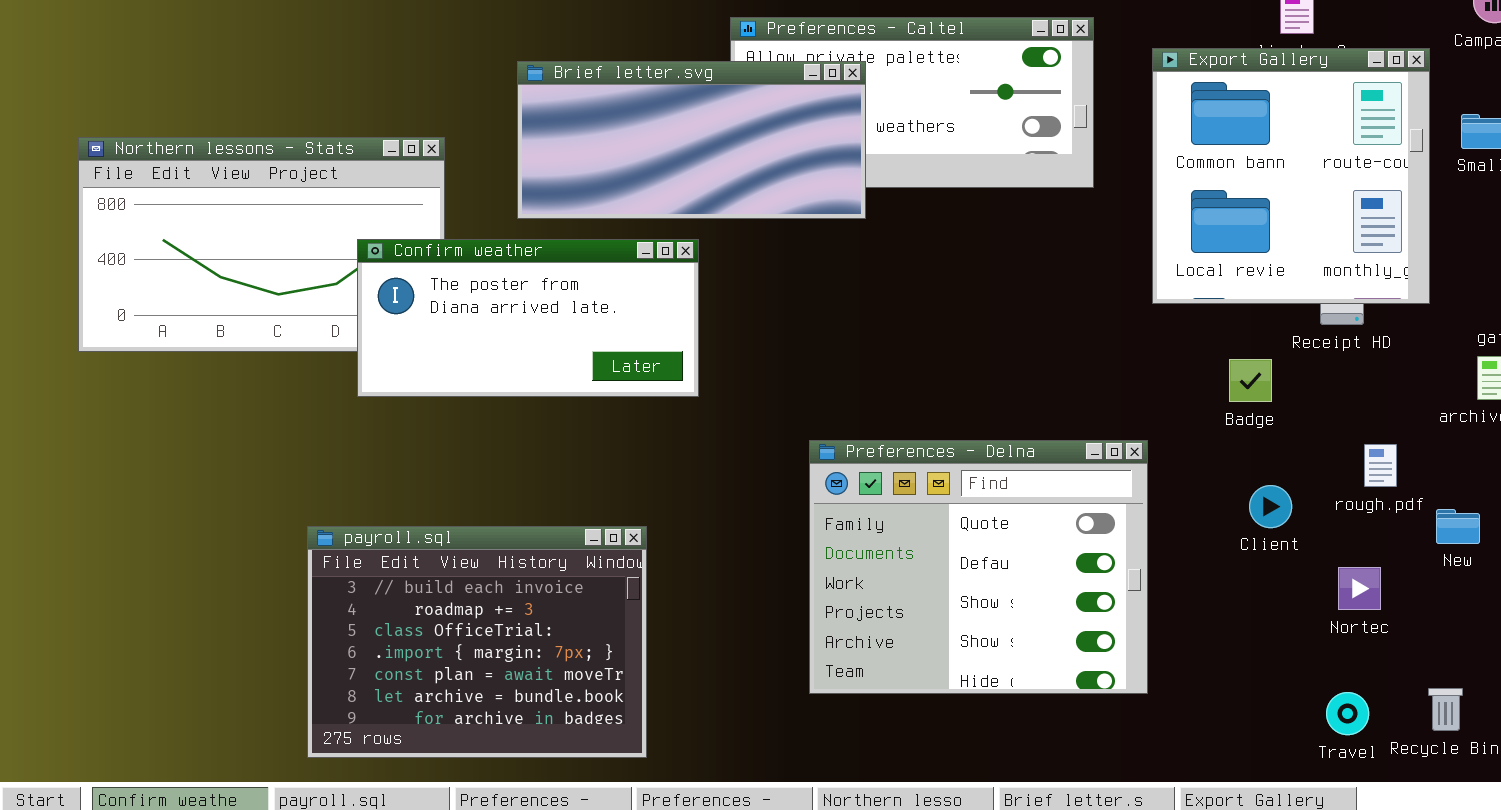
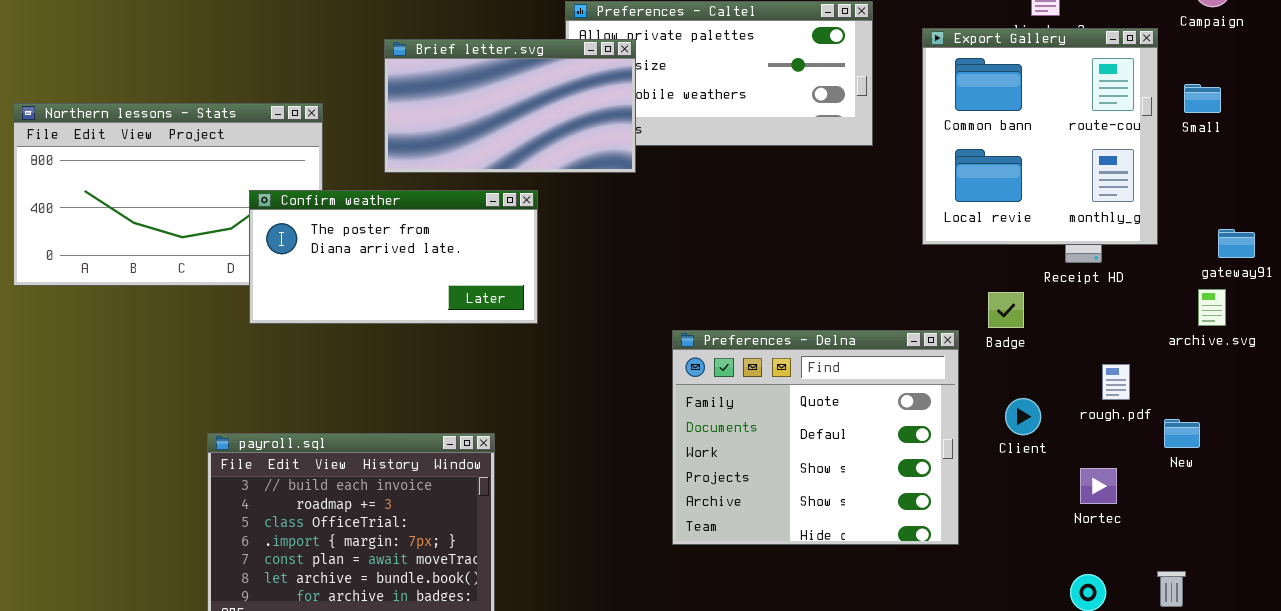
Brief letter.svg: [517,61,866,219] -> [384,39,636,173], resized
Preferences - Delna: [809,440,1148,694] -> [672,330,959,545], moved

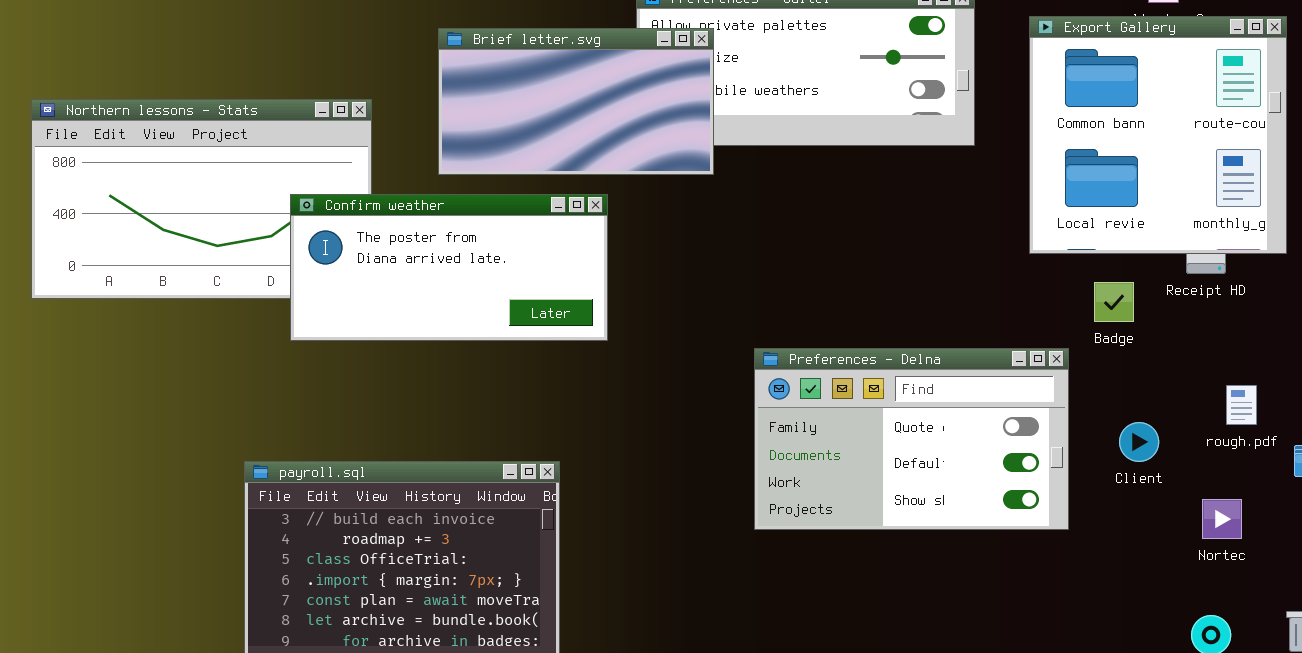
Badge: [988,292,1024,328] -> [1094,282,1134,322], moved
Preferences - Delna: [672,330,959,545] -> [754,348,1069,530], resized

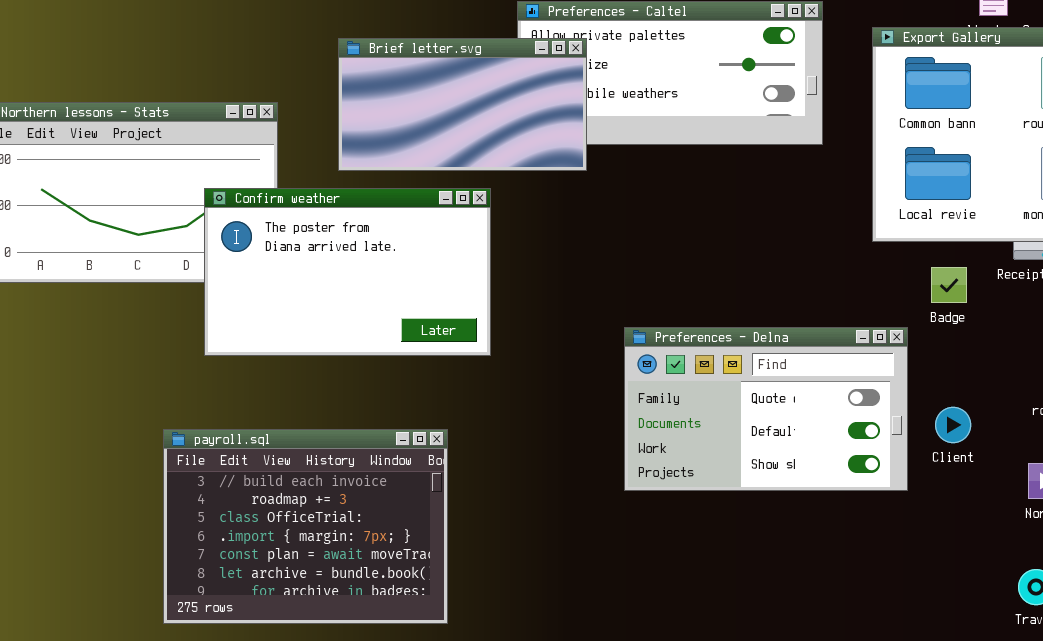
Confirm weather: [290,194,608,341] -> [204,188,491,356], resized
Client: [1119,422,1159,462] -> [935,407,971,443], moved

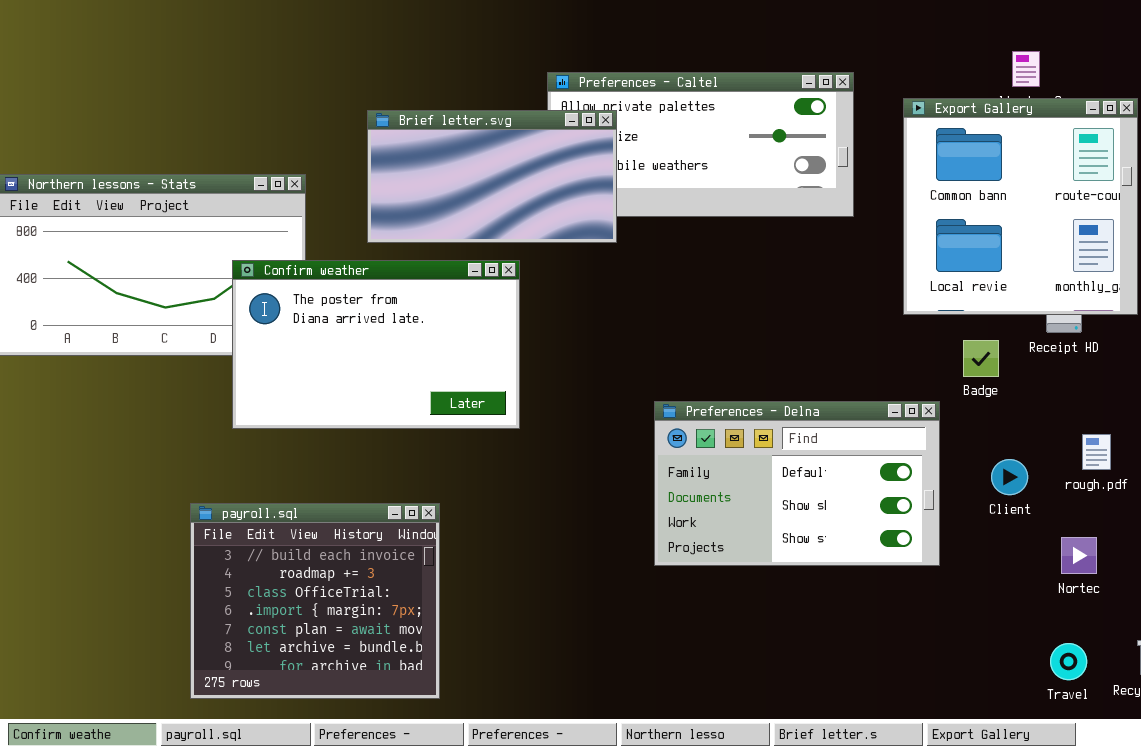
Preferences - Delna: [624,327,908,491] -> [654,401,940,566], scrolled down 1 row
Client: [935,407,971,443] -> [991,459,1028,495], moved
payroll.sql: [163,429,448,624] -> [190,503,440,699], resized

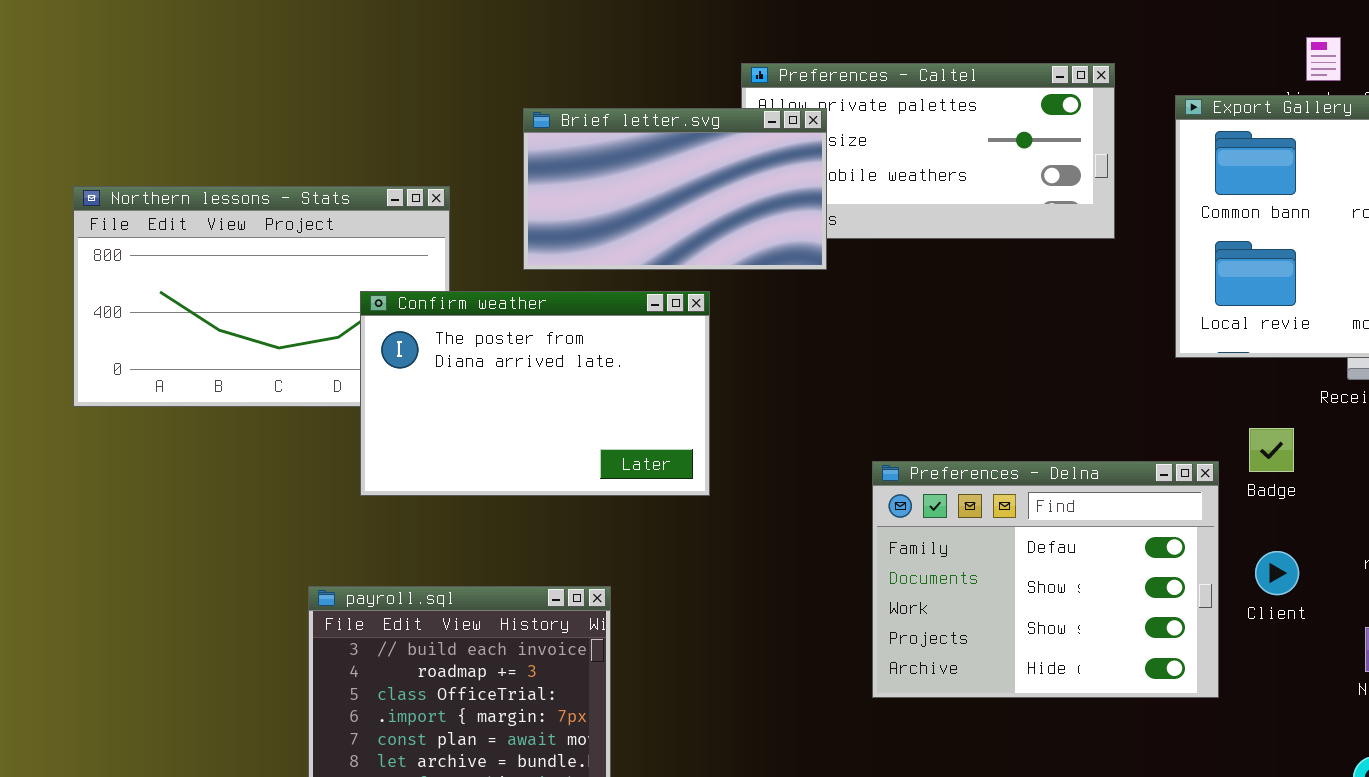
Badge: [963,340,999,377] -> [1249,428,1294,472], moved
Preferences - Delna: [654,401,940,566] -> [872,461,1219,698], resized
Client: [991,459,1028,495] -> [1255,551,1299,595], moved

